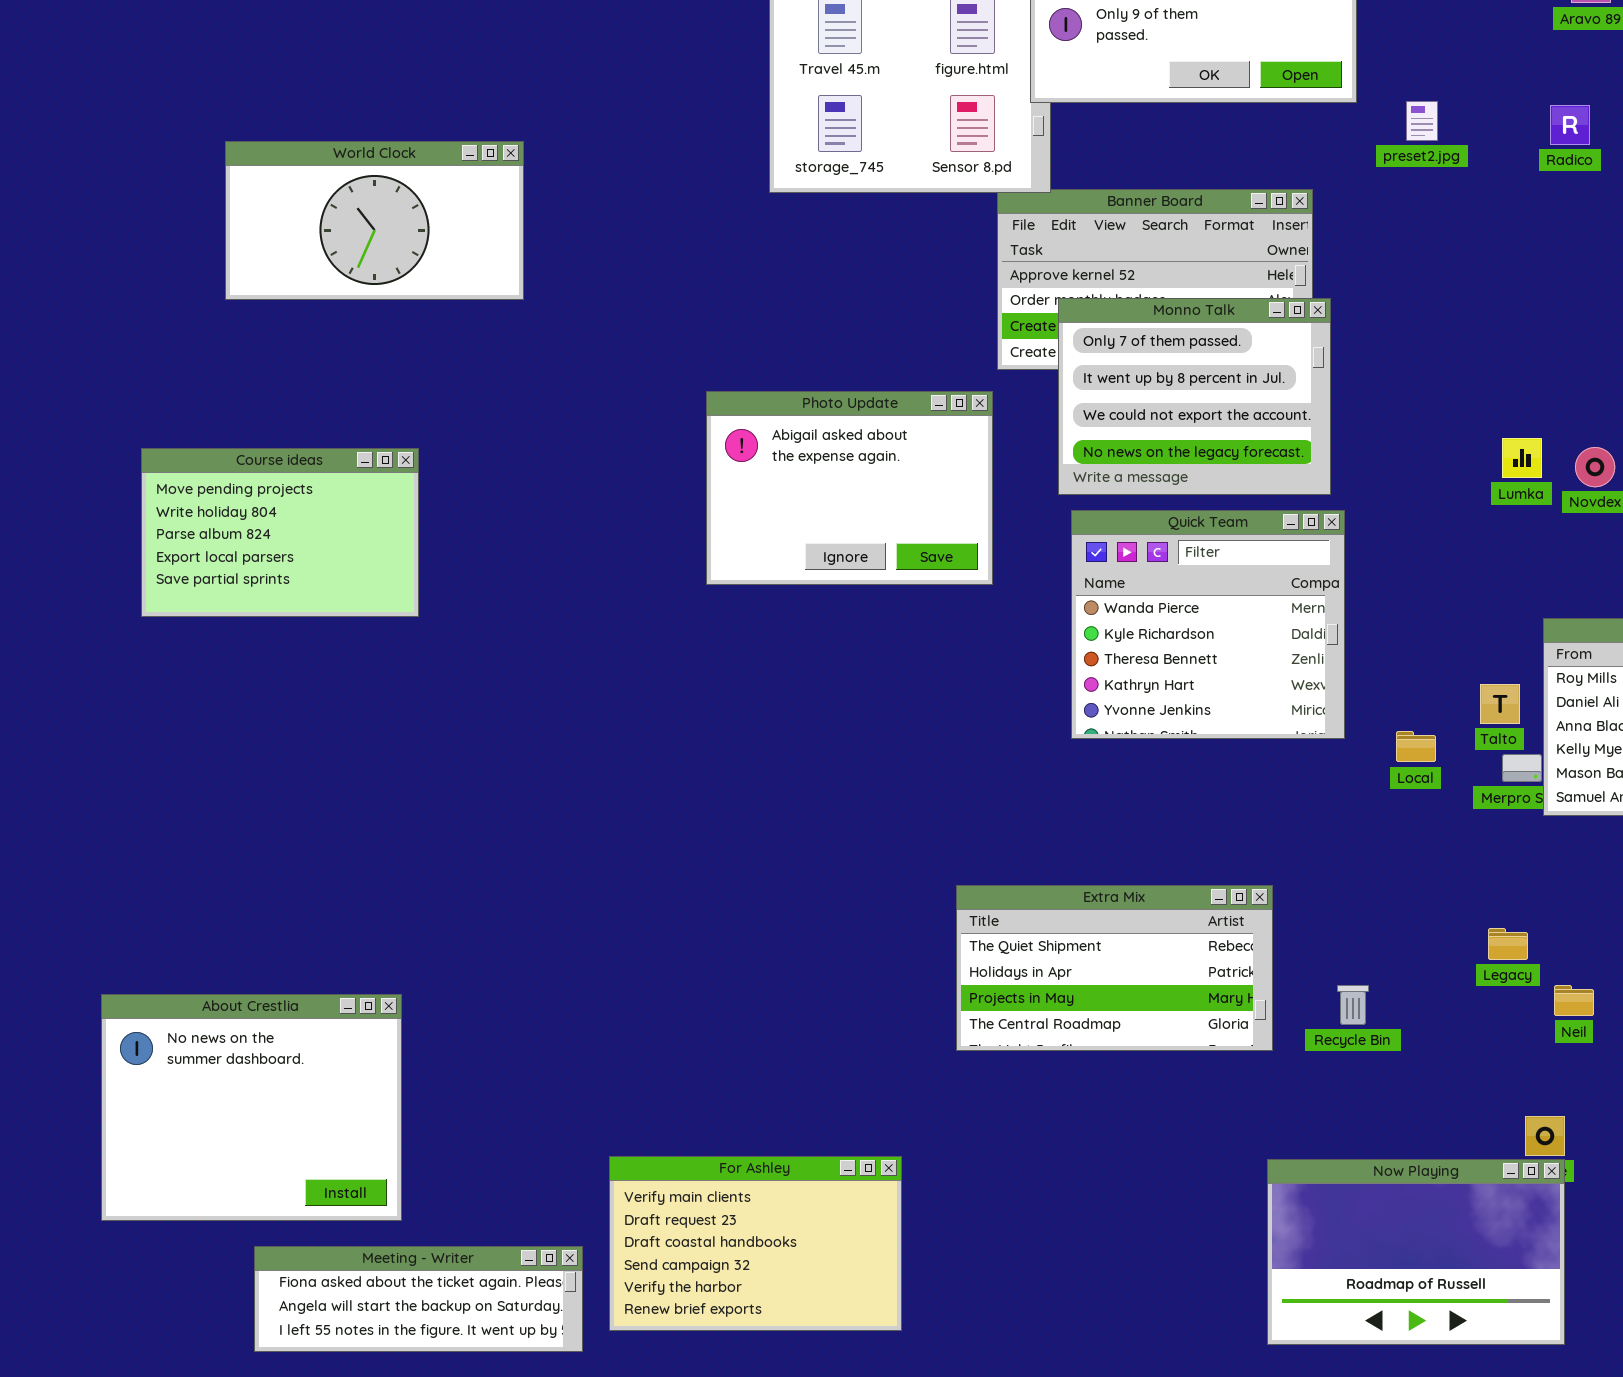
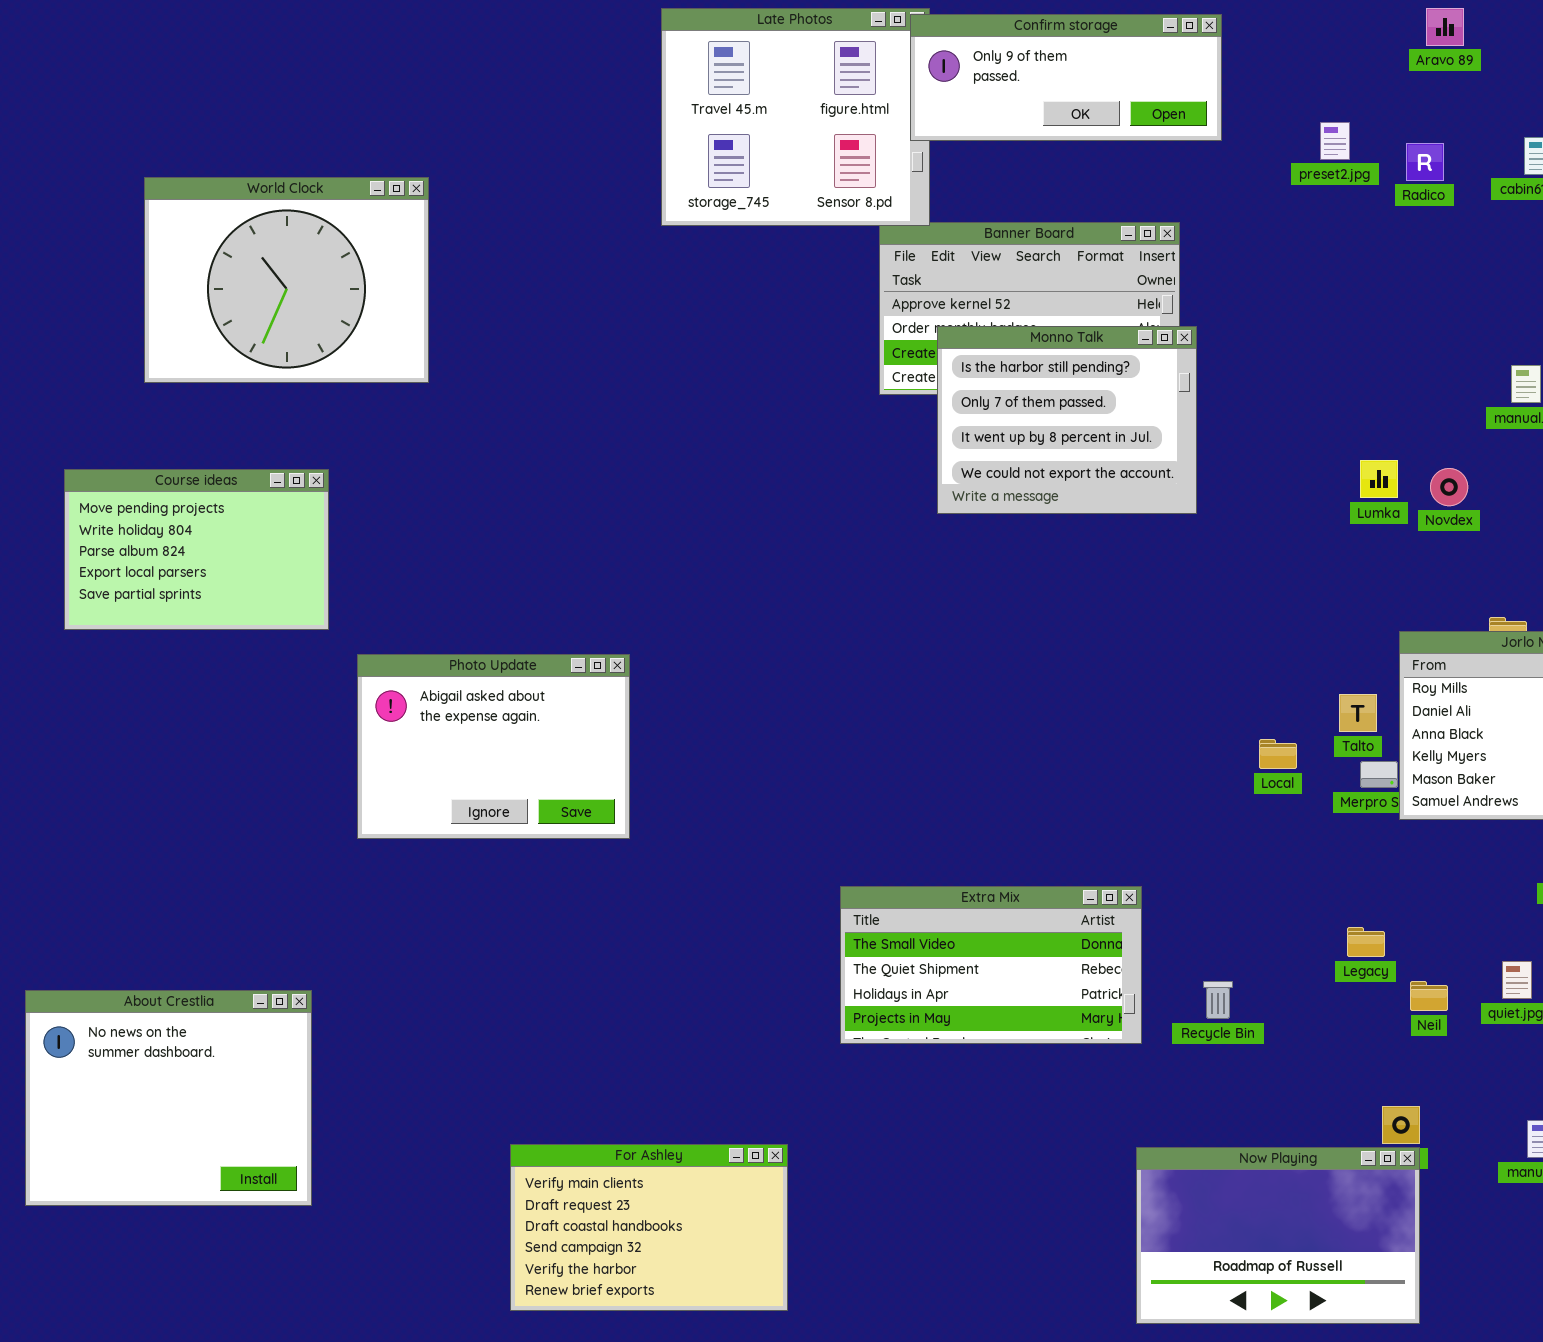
preset2.jpg: [1406,101,1438,141] -> [1320,122,1350,160], moved
World Clock: [225,141,524,300] -> [144,177,429,383], resized
Monno Talk: [1058,298,1331,495] -> [937,326,1197,514], scrolled up 1 row
Photo Update: [706,391,993,585] -> [357,654,630,839], moved
Quick Team: [1071,510,1345,739] -> none, closed
Extra Mix: [956,885,1273,1051] -> [840,886,1142,1044], scrolled up 1 row
Meeting - Writer: [254,1246,583,1352] -> none, closed

